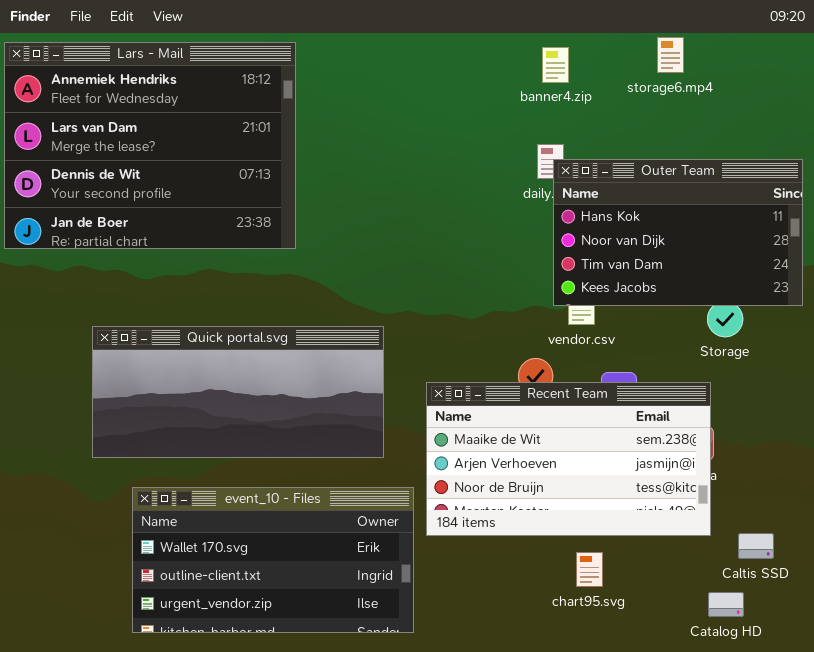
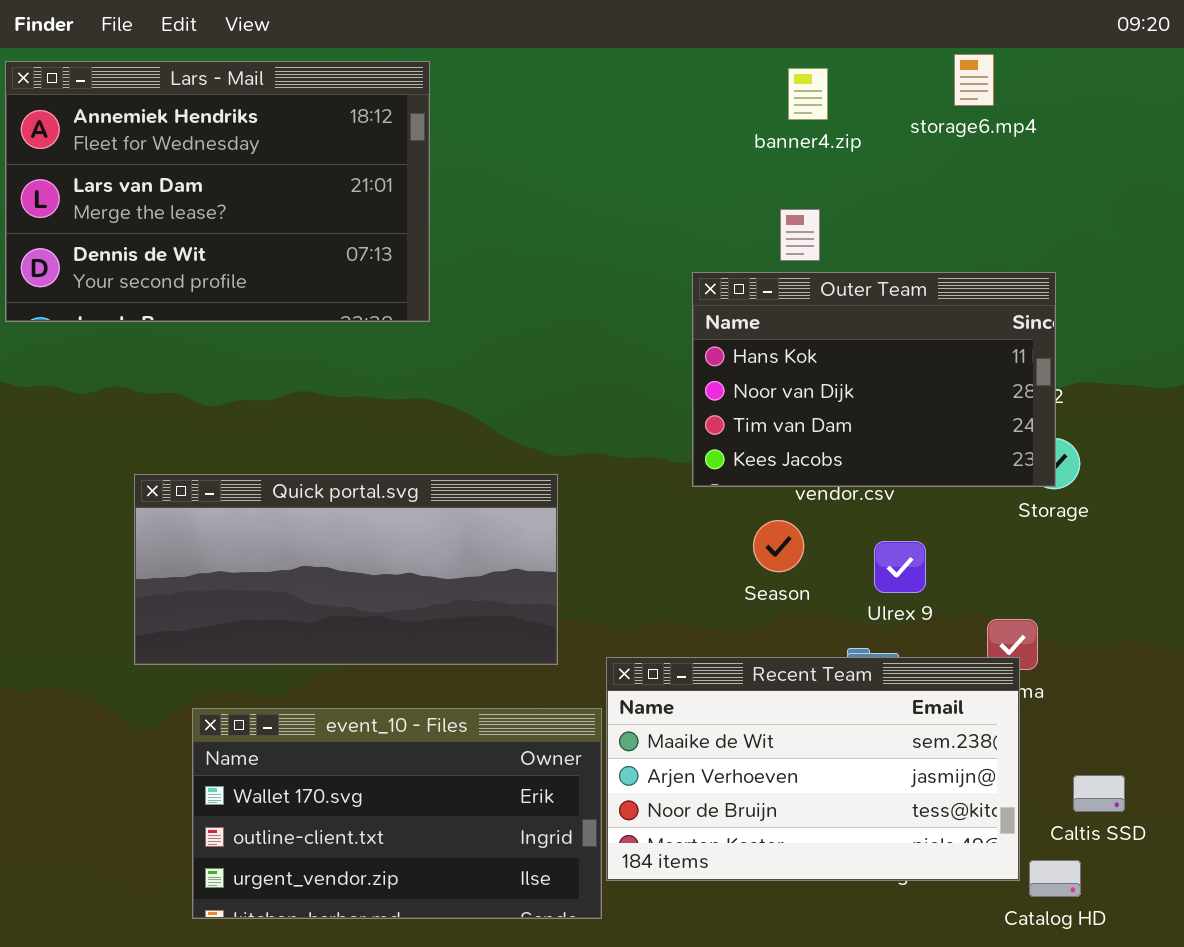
Lars - Mail: [4,42,296,249] -> [5,61,430,322], resized
Outer Team: [553,159,803,306] -> [692,272,1056,487], moved
Recent Team: [426,382,711,536] -> [606,657,1020,881], moved

